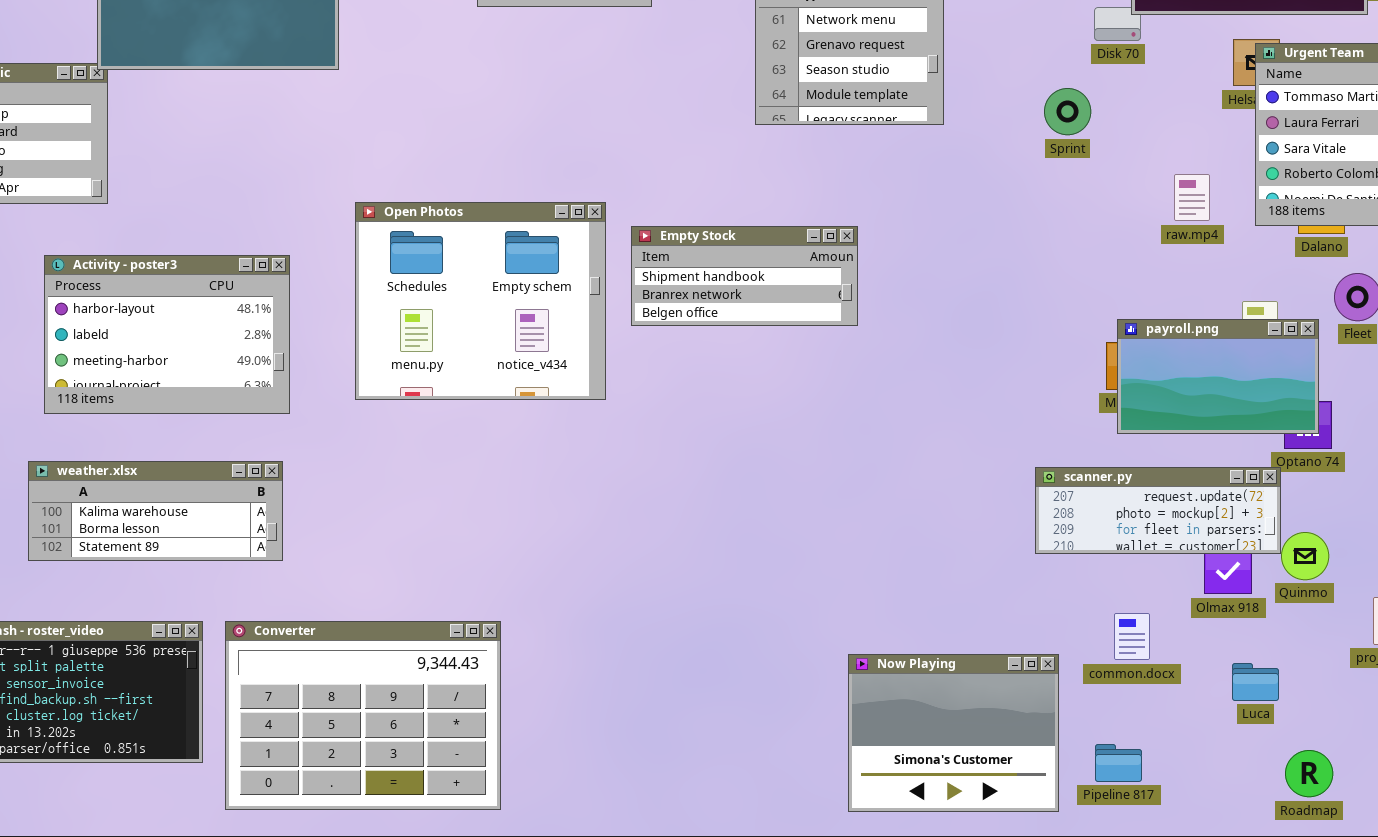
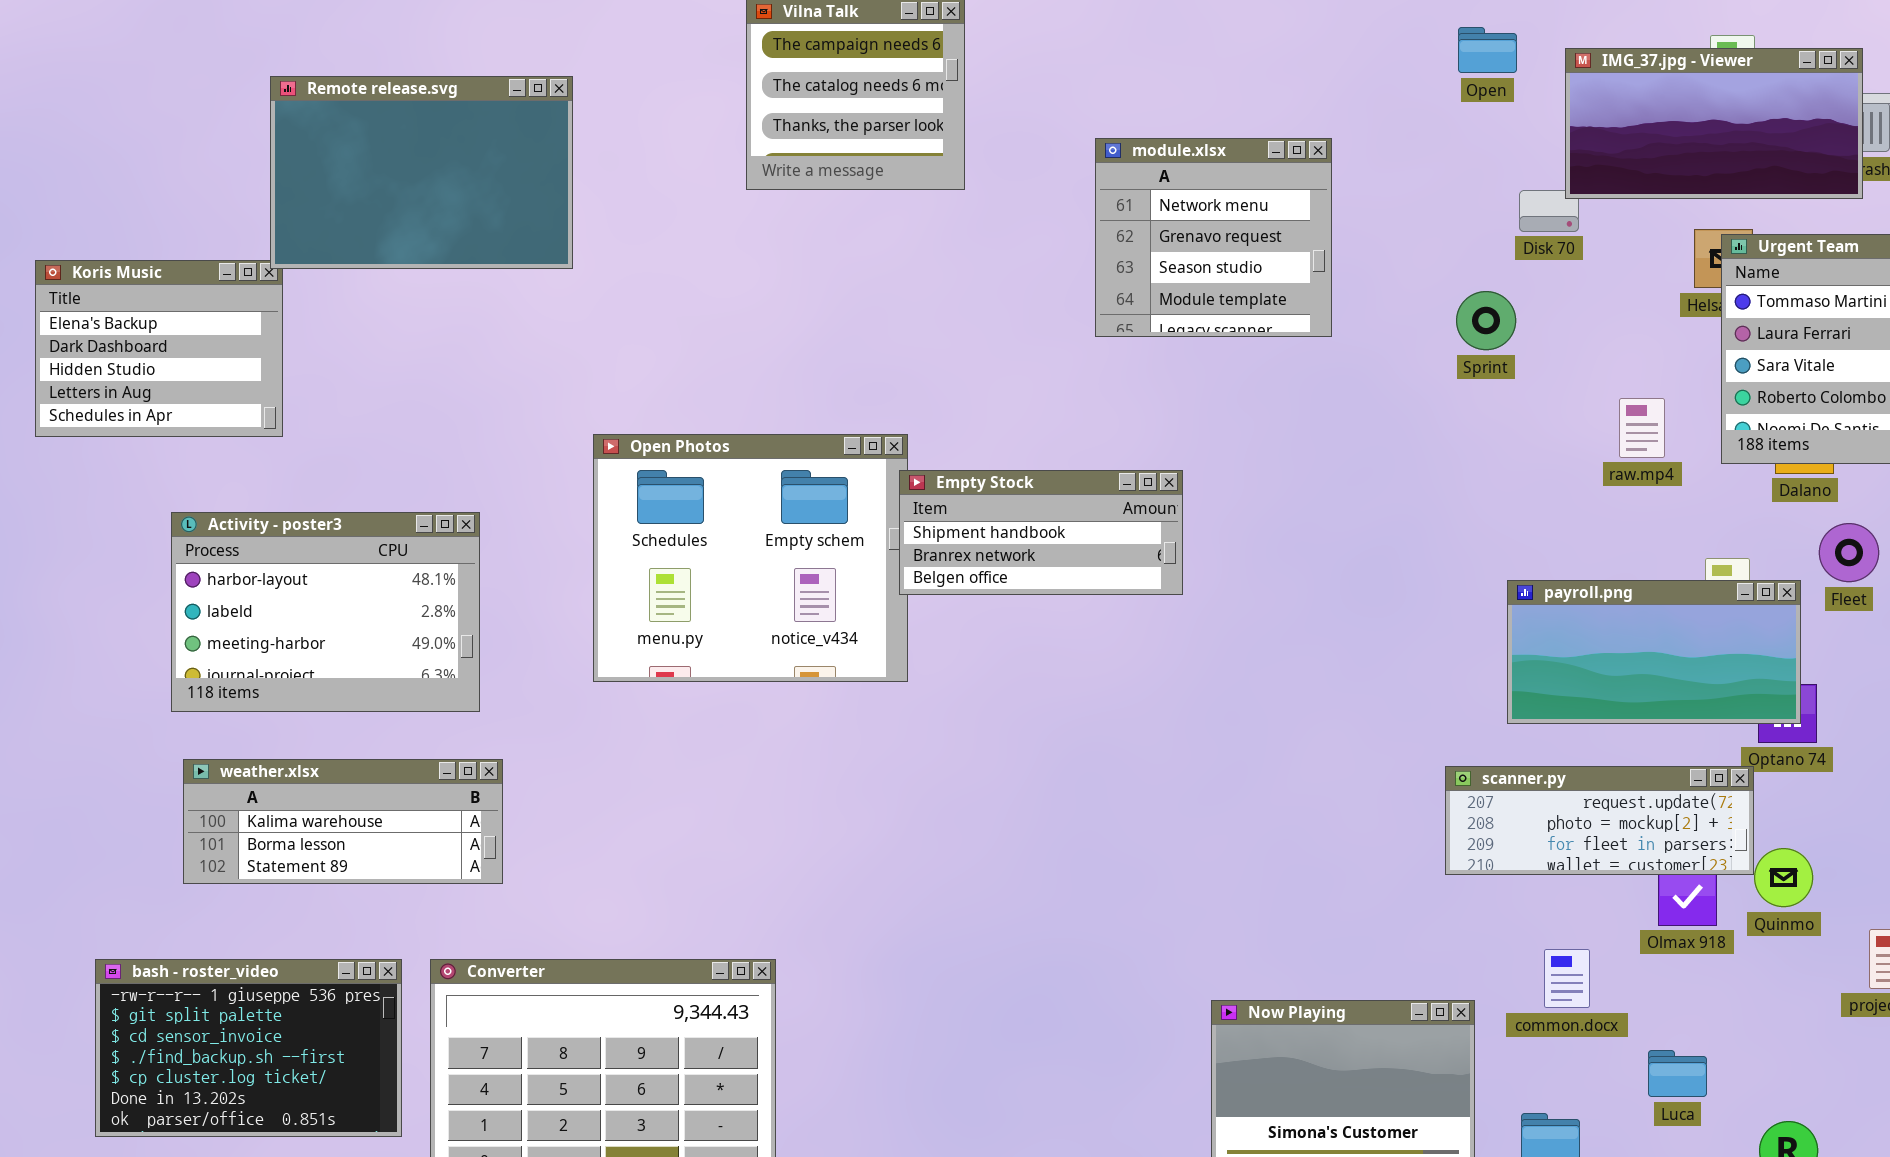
Empty Stock: [631,226,858,326] -> [899,470,1183,595], moved
Activity - poster3: [44,255,290,414] -> [171,512,480,712], moved
payroll.png: [1117,319,1319,434] -> [1507,580,1801,724], resized
Luca: [1232,663,1279,701] -> [1648,1050,1707,1097], moved

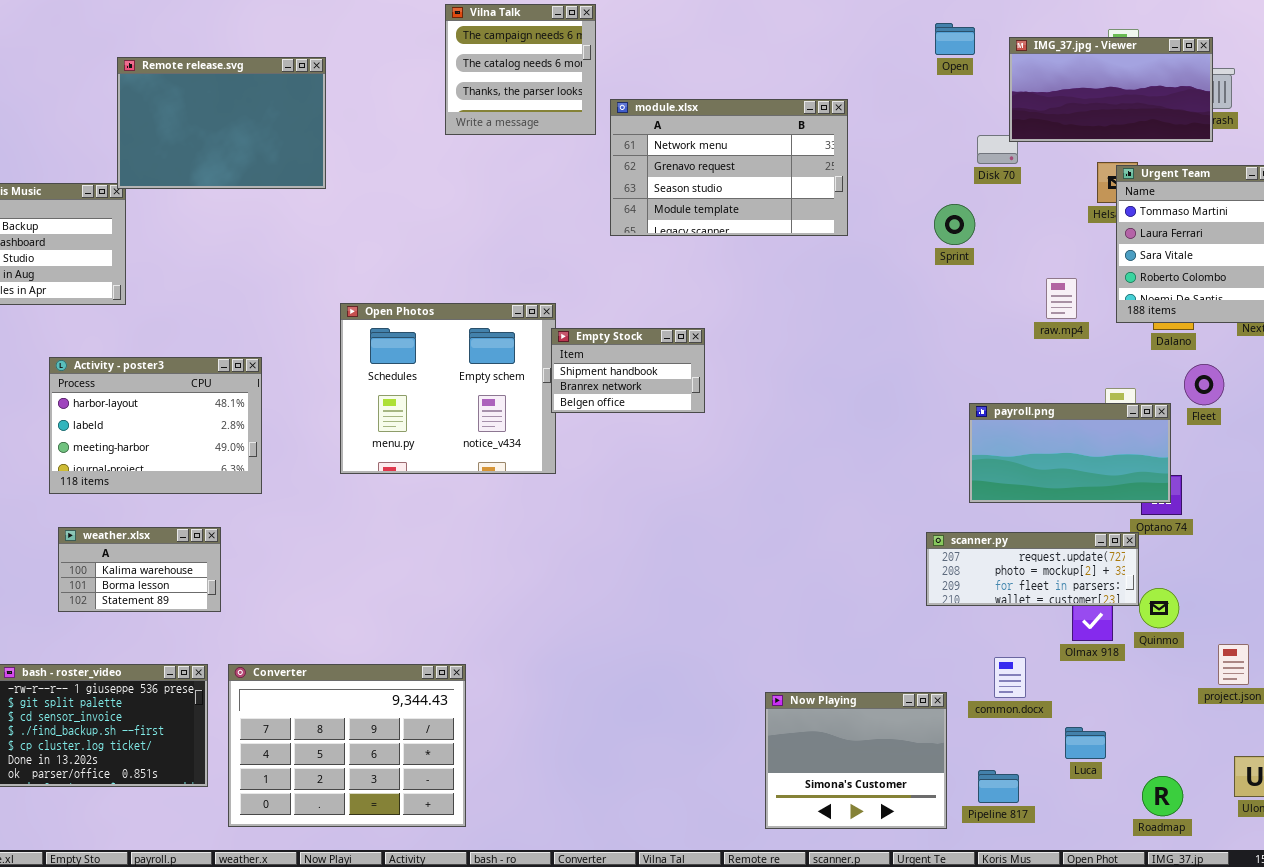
module.xlsx: [1095,138,1332,337] -> [610,99,848,236], resized
Empty Stock: [899,470,1183,595] -> [551,328,705,413], resized
weather.xlsx: [183,759,503,884] -> [58,527,221,612], resized

